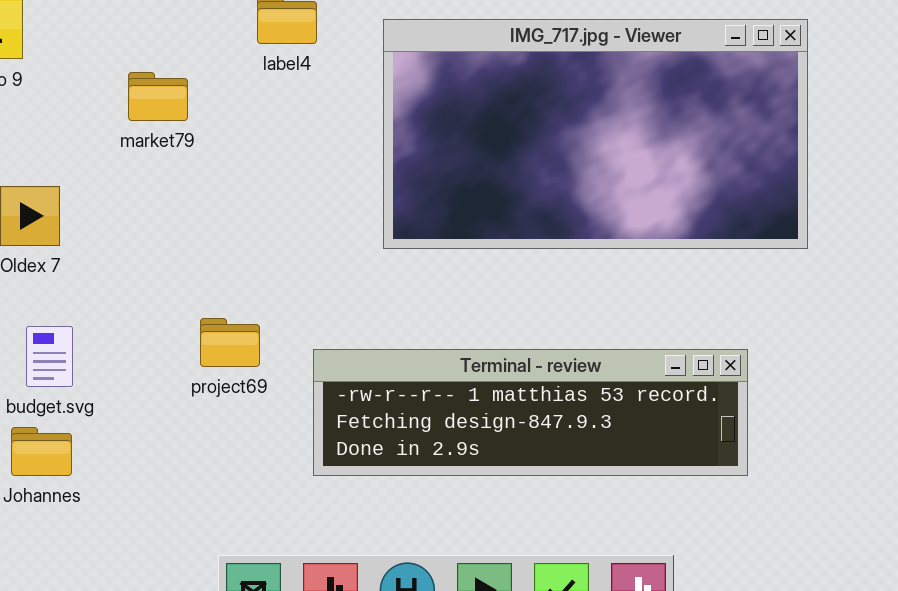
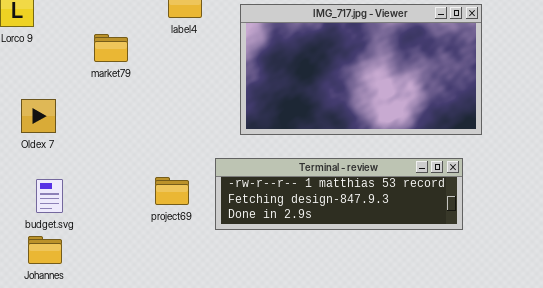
project69: [200,318,260,367] -> [155,177,189,205], moved
Terminal - review: [313,349,748,476] -> [215,158,463,230], moved

